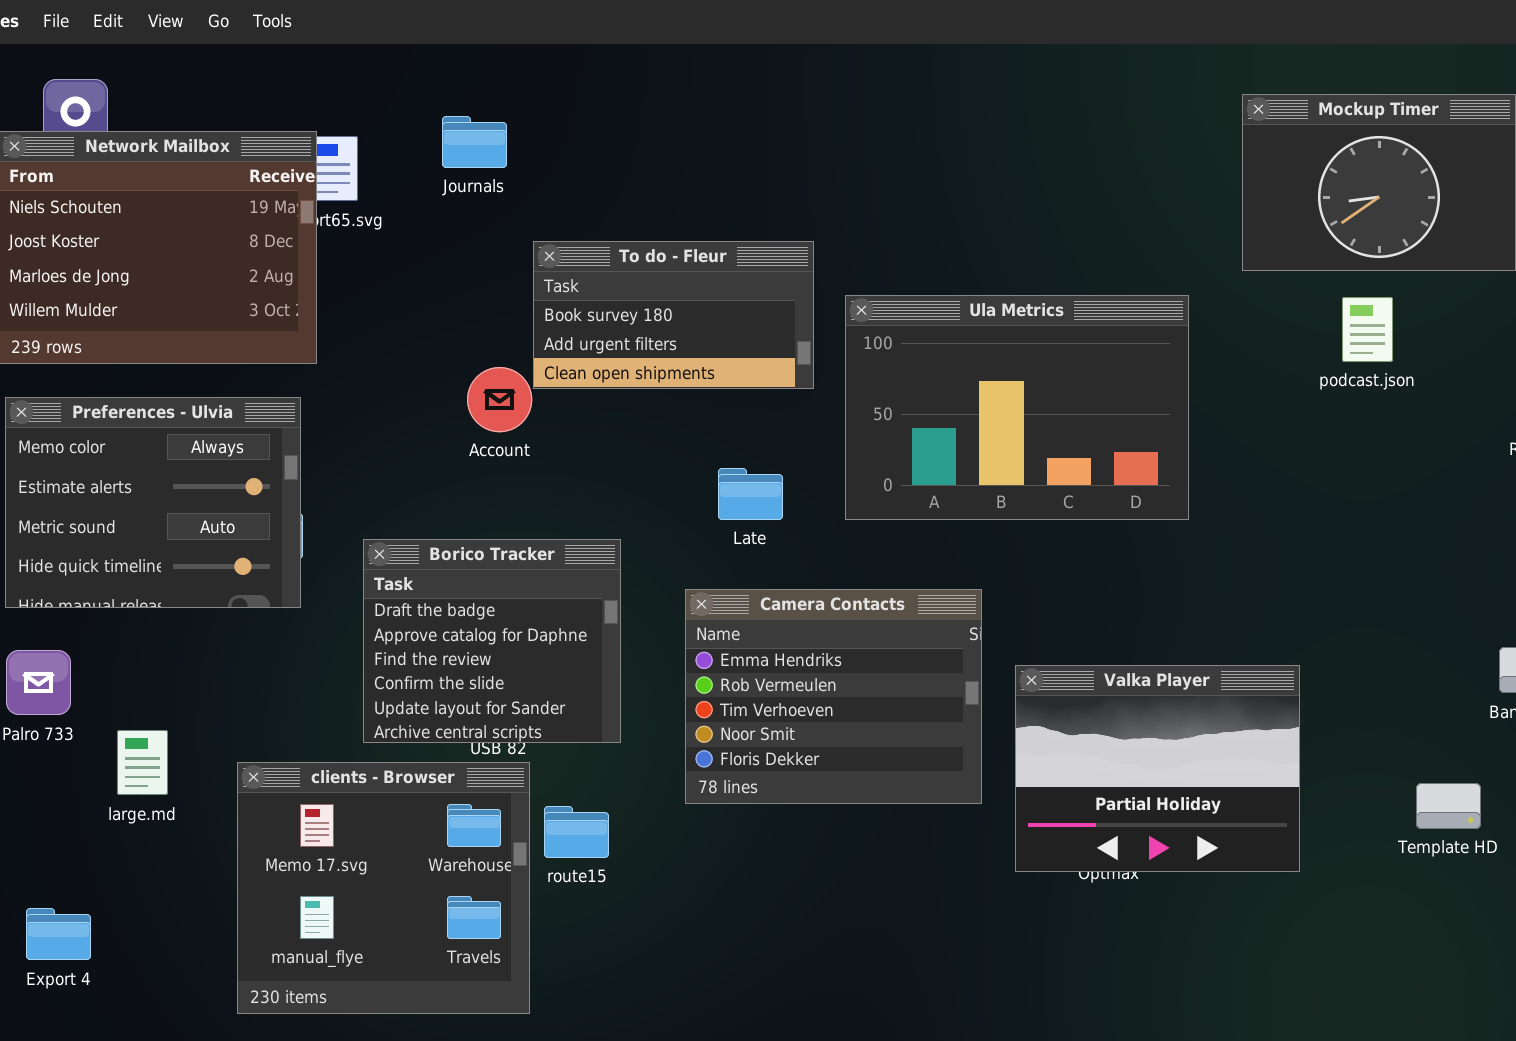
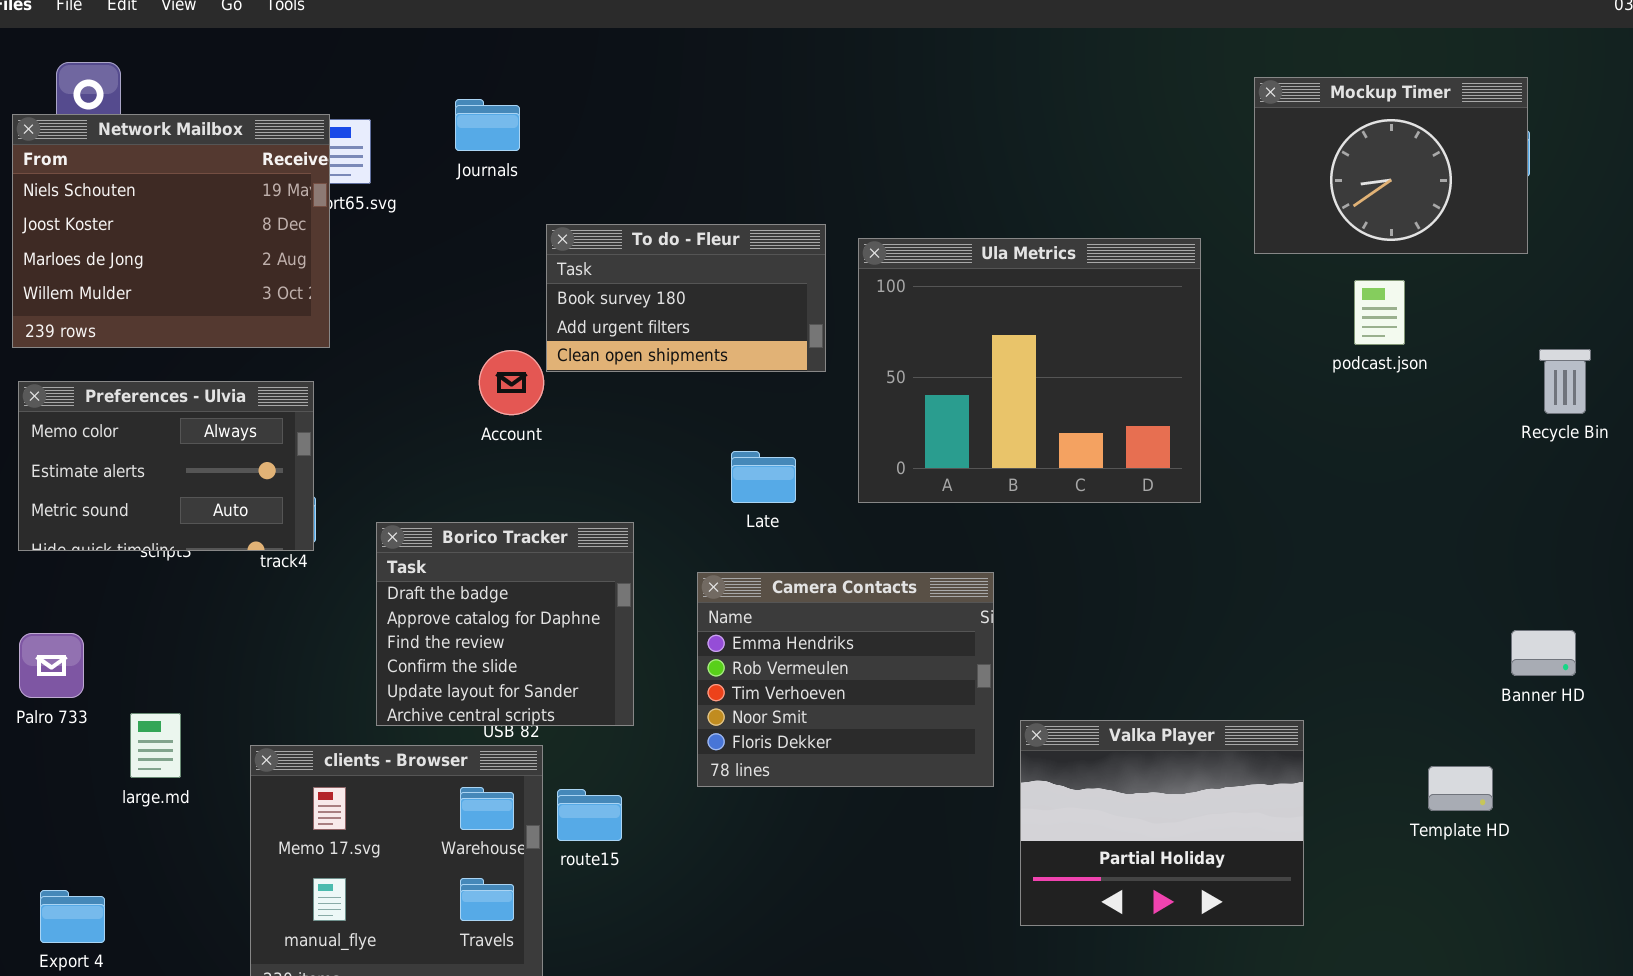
Ula Metrics: [845,295,1189,520] -> [858,238,1201,503], resized
Preferences - Ulvia: [5,397,301,608] -> [18,381,314,551], resized
Valka Player: [1015,665,1300,872] -> [1020,720,1304,926], moved

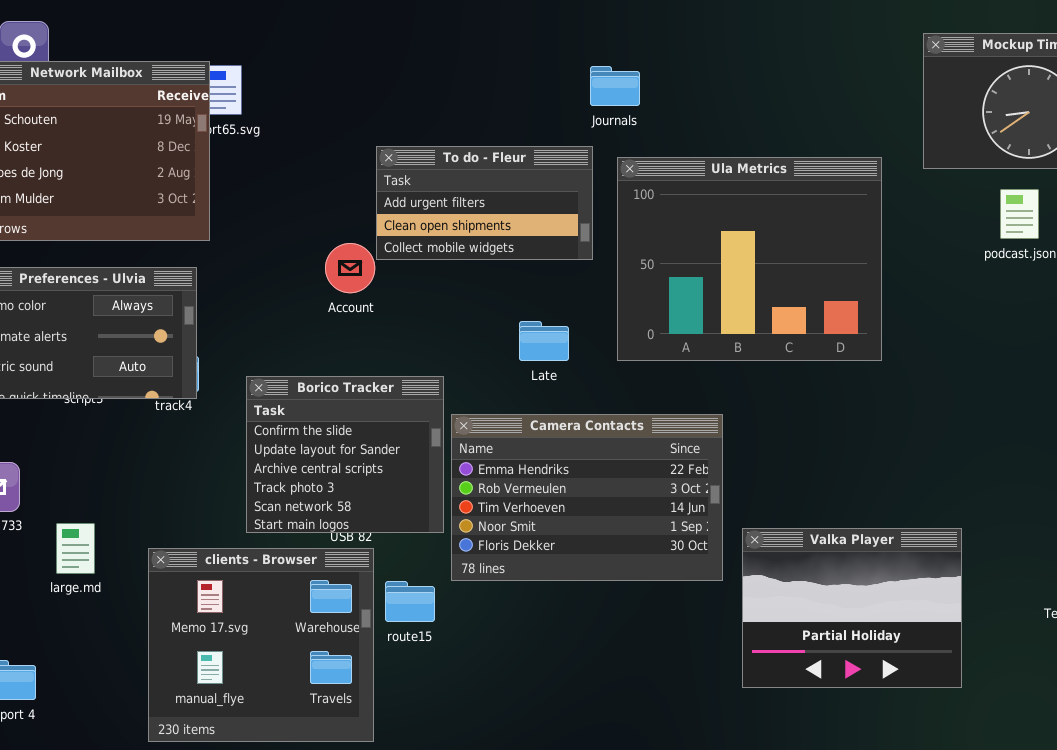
Journals: [455,99,520,151] -> [590,66,640,106], moved
To do - Fleur: [546,224,826,372] -> [376,146,593,260], scrolled down 1 row
Borico Tracker: [376,522,634,726] -> [246,376,444,533], scrolled down 3 rows
Camera Contacts: [697,572,994,787] -> [451,414,723,581], resized

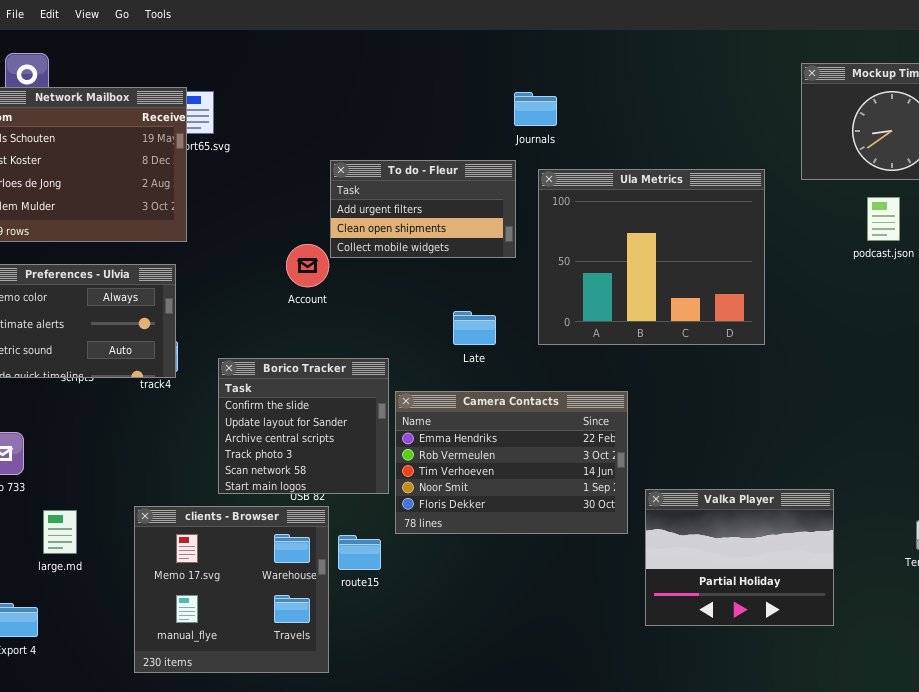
large.md: [56,523,95,574] -> [43,510,77,554], moved

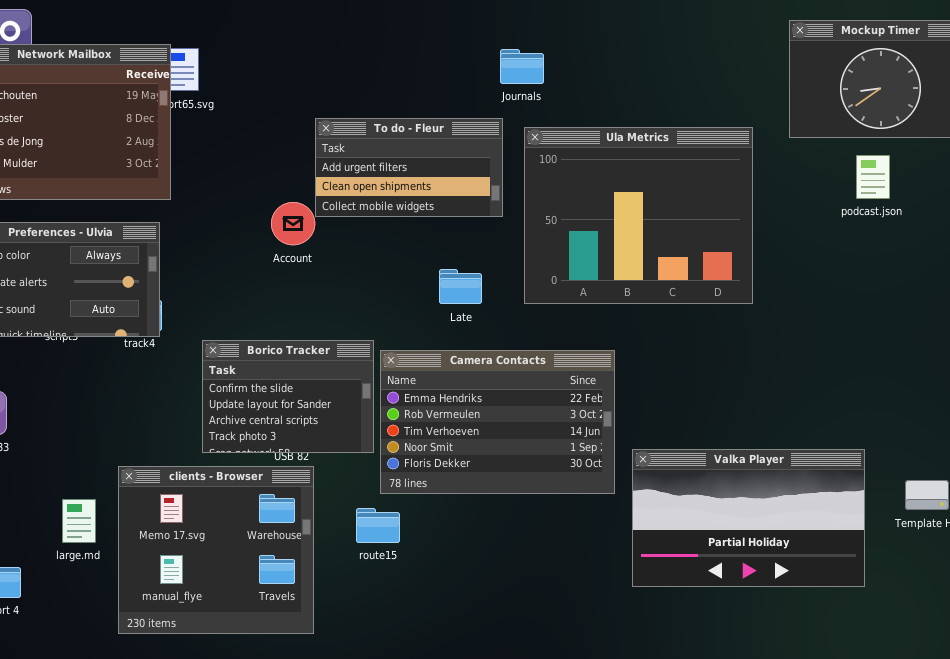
Borico Tracker: [218,358,389,494] -> [202,340,374,453], resized
Valka Player: [645,489,834,626] -> [632,449,865,587], resized
large.md: [43,510,77,554] -> [62,499,96,543], moved
route15: [338,535,381,570] -> [356,508,400,543], moved

